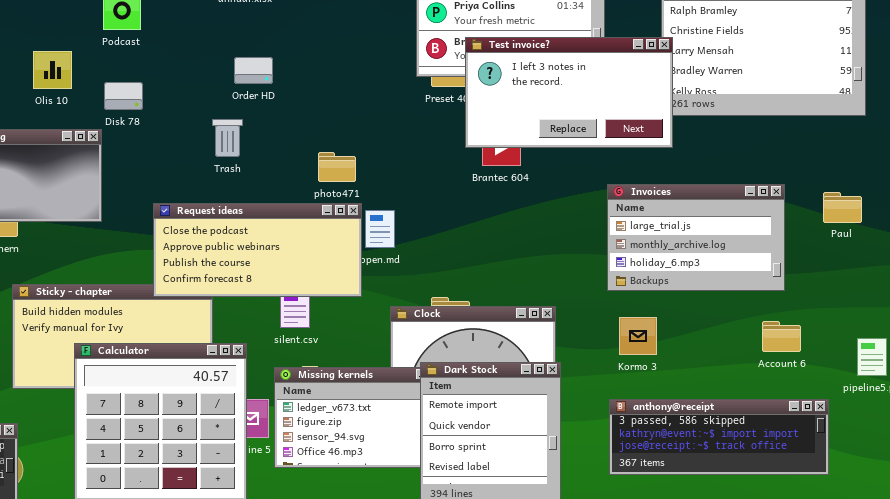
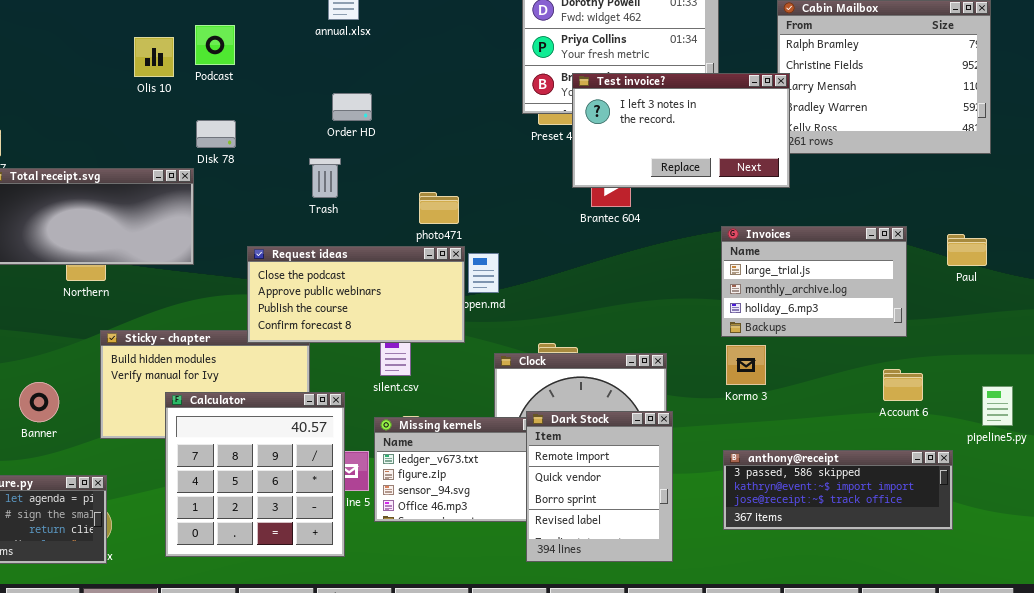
Olis 10: [33,51,72,89] -> [134,37,174,77], moved
Kormo 3: [619,317,657,355] -> [726,345,766,385], moved

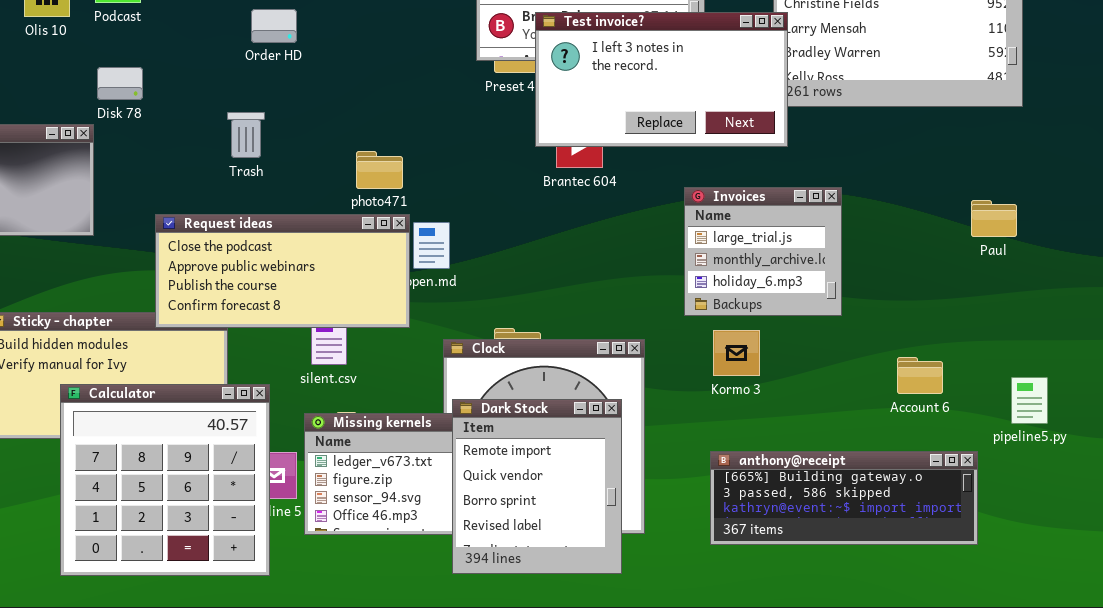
Order HD: [332,93,372,121] -> [251,9,297,43], moved
Invoices: [721,226,907,337] -> [684,187,842,316], moved, resized
Dark Stock: [526,411,673,562] -> [452,399,622,574], moved
anthony@receipt: [723,450,953,530] -> [710,451,978,545], scrolled up 1 row

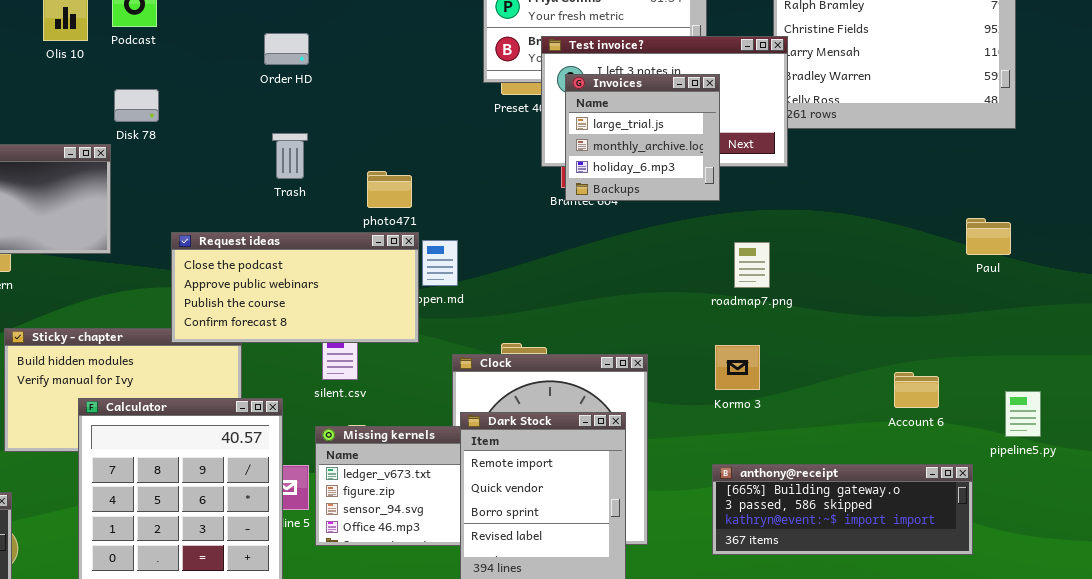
Trash: [227,112,265,158] -> [272,133,308,179], moved
Invoices: [684,187,842,316] -> [565,74,720,201], moved

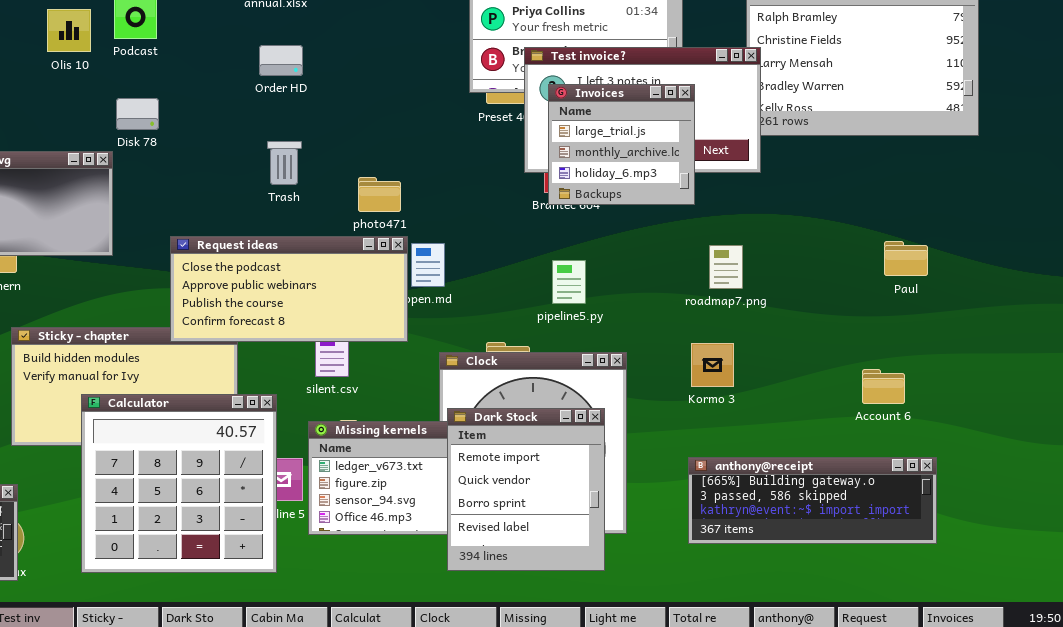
Paul: [966,218,1011,255] -> [884,241,928,276], moved
pipeline5.py: [1005,391,1041,437] -> [552,260,586,304], moved

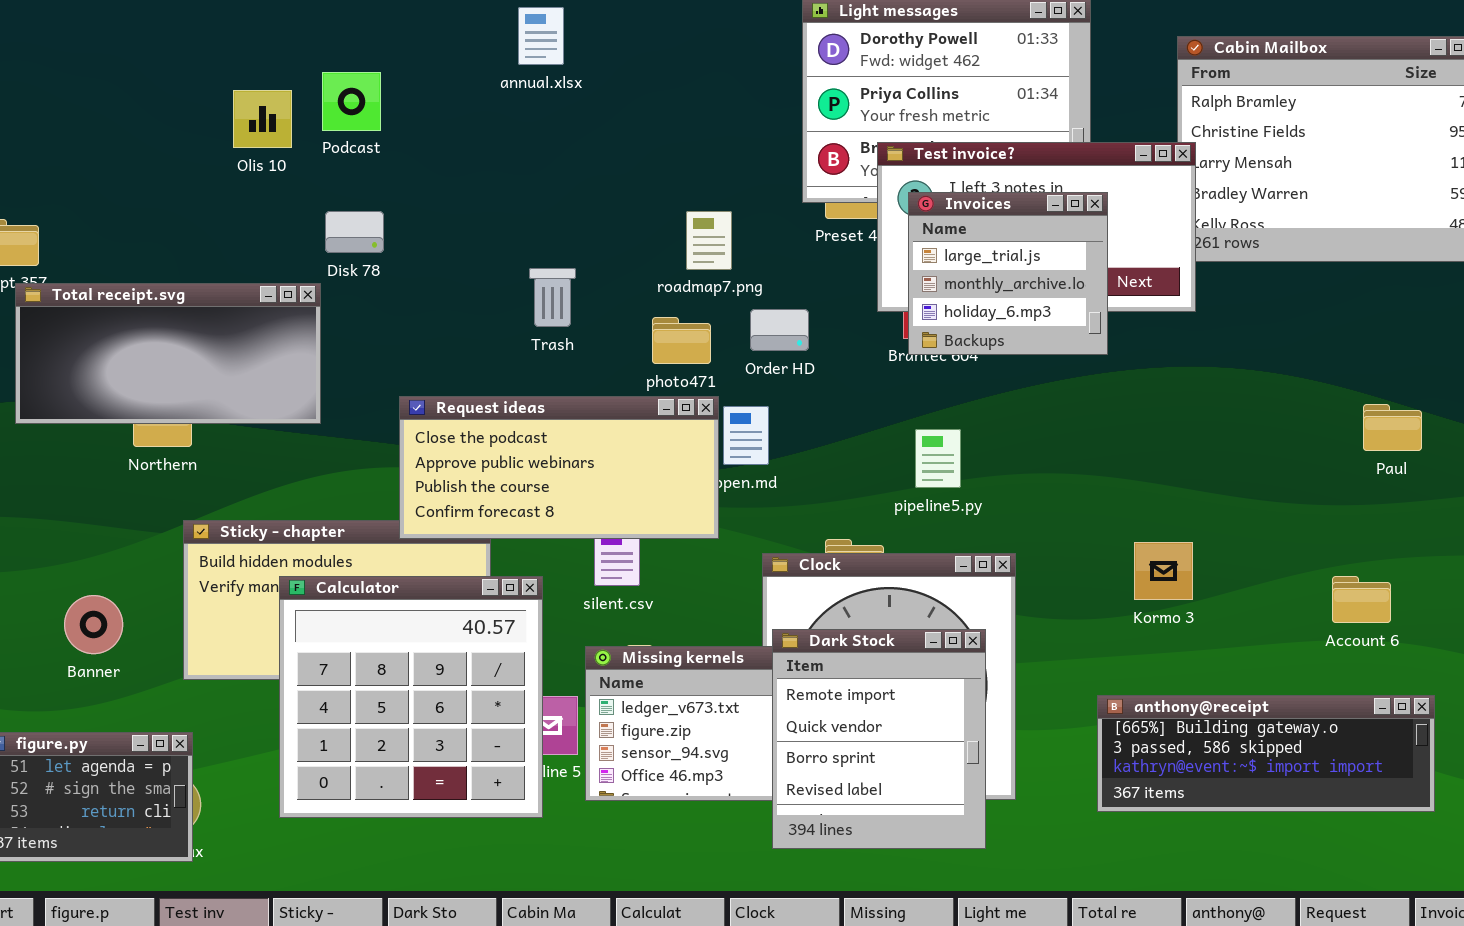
Order HD: [259,45,303,76] -> [750,309,809,351], moved
roadmap7.png: [709,245,743,289] -> [686,211,732,270], moved
Kormo 3: [691,343,734,387] -> [1134,542,1193,600], moved
Calculator: [81,394,277,573] -> [279,576,543,818], moved

